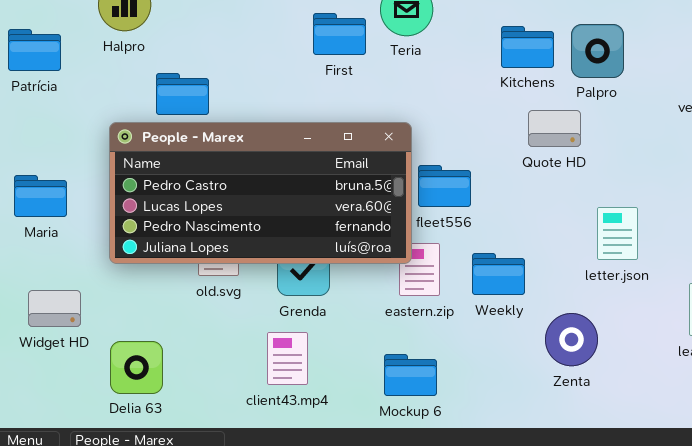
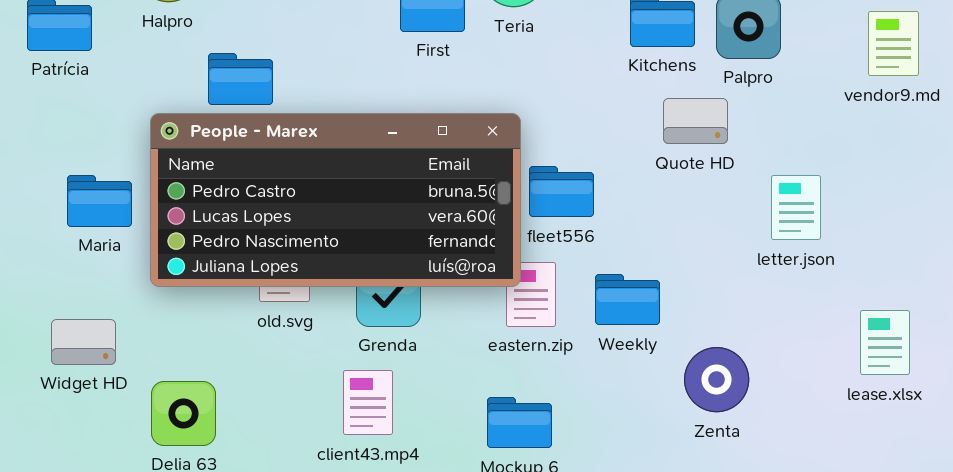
Maria: [14,175,67,217] -> [67,175,132,227], moved
letter.json: [597,207,638,260] -> [771,175,821,240], moved

